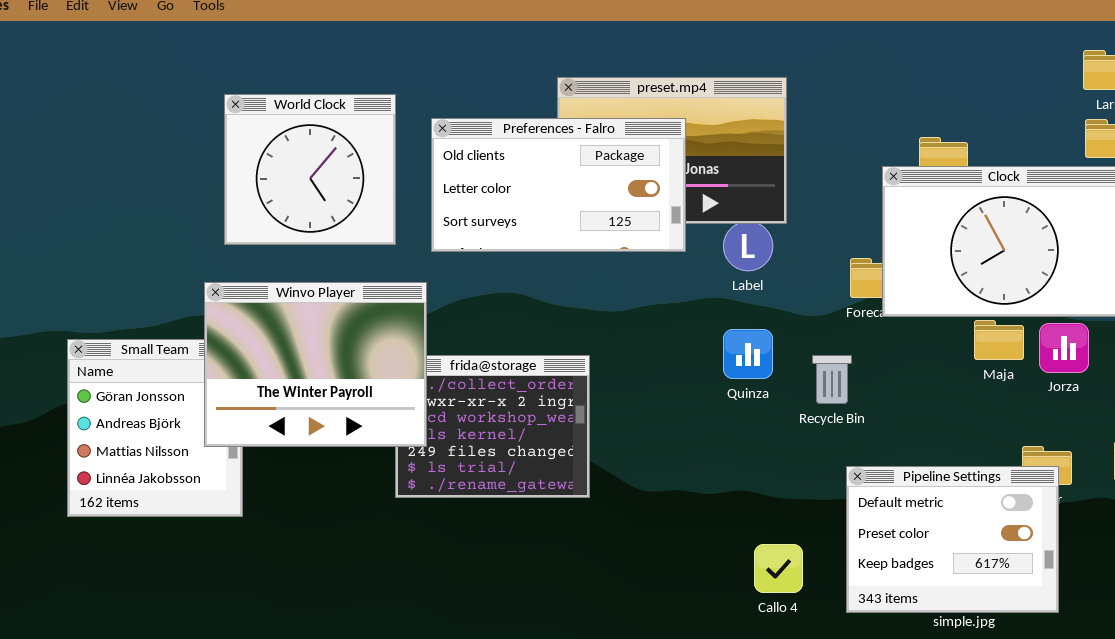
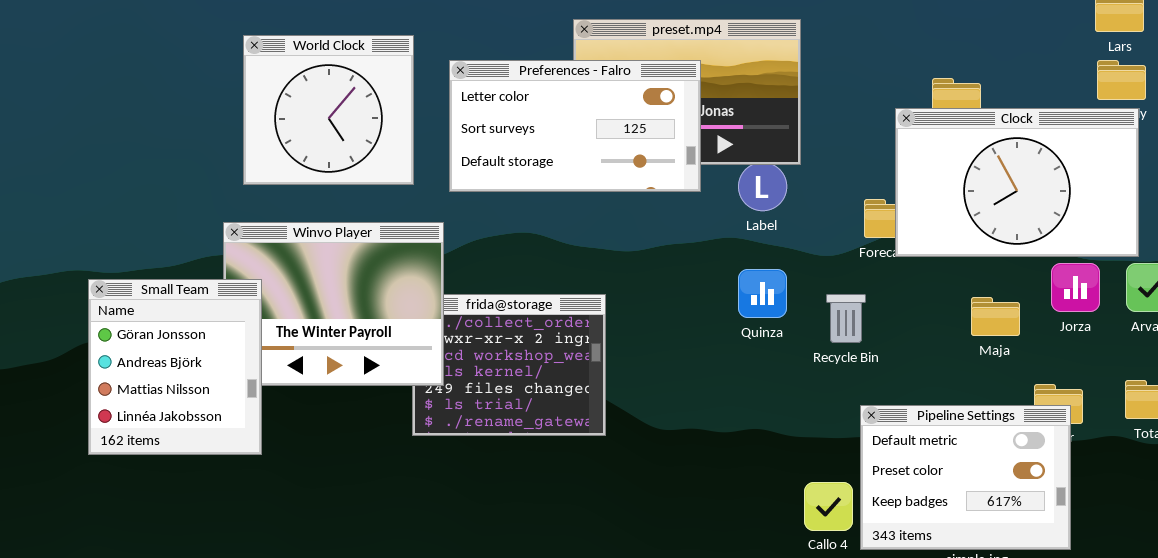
Preferences - Falro: [431,118,686,252] -> [449,60,701,192], scrolled down 1 row
Maja: [974,320,1024,360] -> [971,297,1020,336], moved
Small Team: [67,339,243,517] -> [88,279,262,455], raised
Callo 4: [754,544,803,593] -> [804,482,853,531], moved

